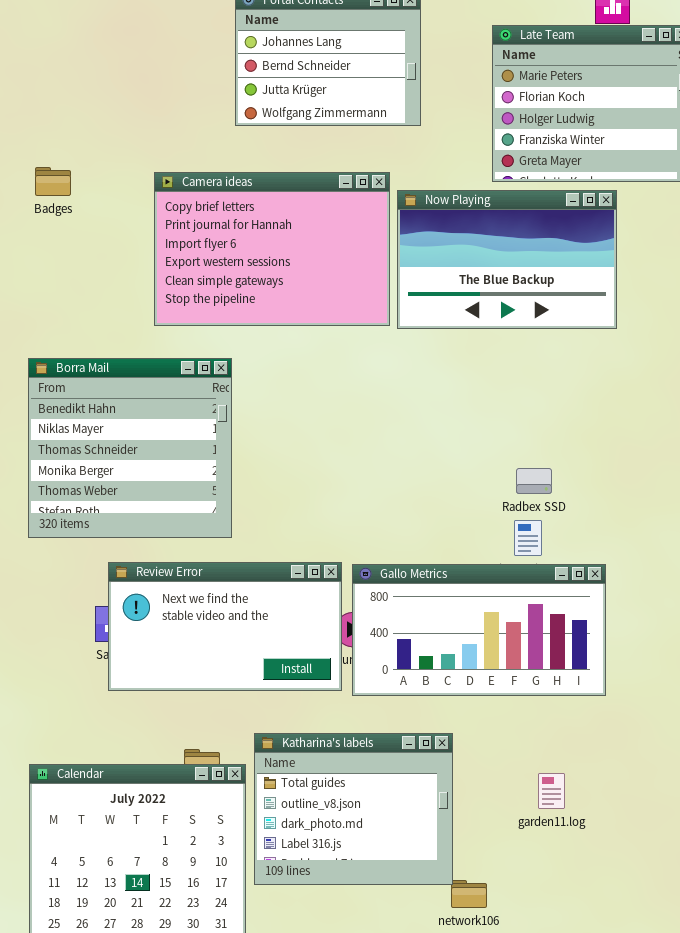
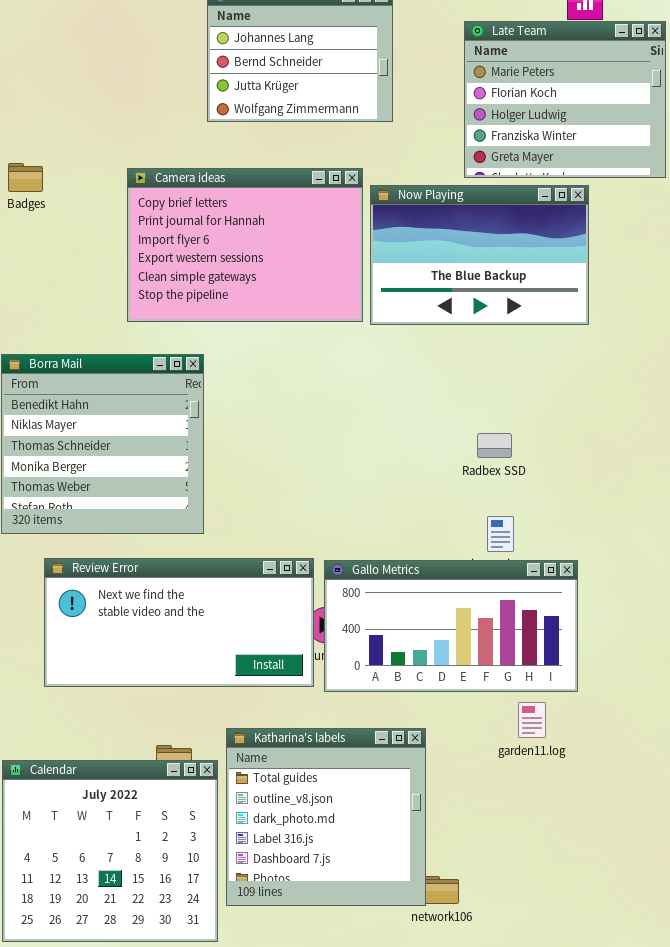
Radbex SSD: [516,468,552,494] -> [477,433,512,458], moved
Review Error: [108,562,342,691] -> [44,558,314,687], resized
Katharina's labels: [254,733,453,885] -> [226,728,426,906], resized
garden11.log: [538,773,565,809] -> [518,702,546,738], moved

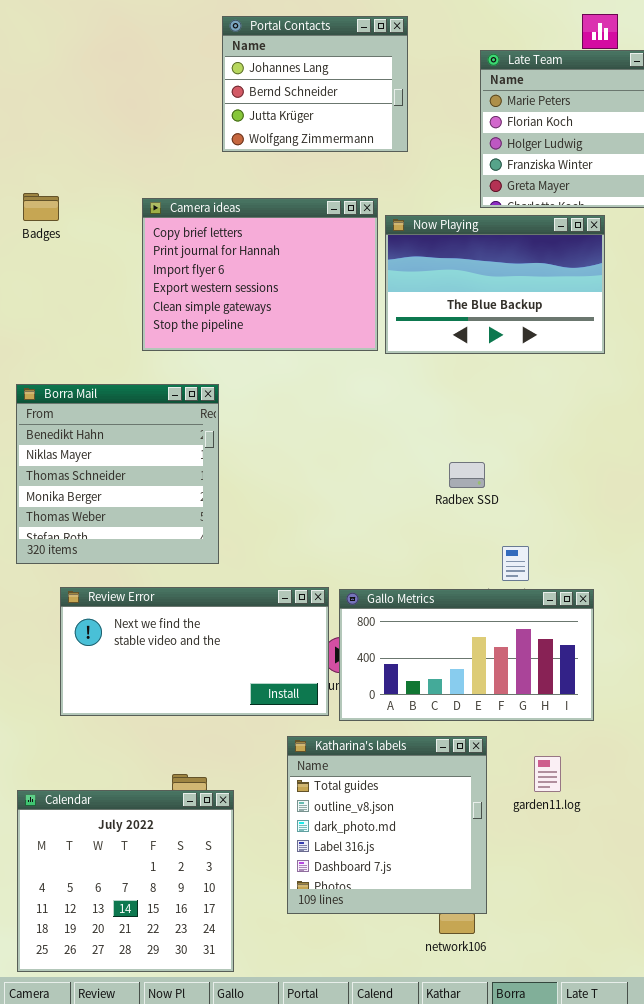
Radbex SSD: [477,433,512,458] -> [449,462,485,488], moved
garden11.log: [518,702,546,738] -> [534,756,561,792], moved
Katharina's labels: [226,728,426,906] -> [287,736,487,914], moved

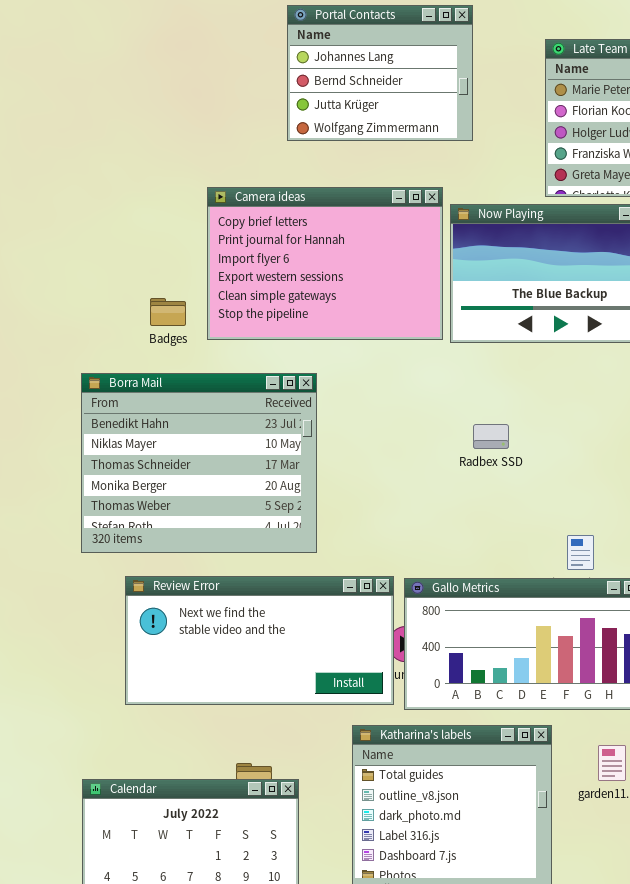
Badges: [23,193,59,221] -> [150,298,186,326], moved
Borra Mail: [16,384,219,564] -> [81,373,317,553], resized
Radbex SSD: [449,462,485,488] -> [473,424,509,449], moved

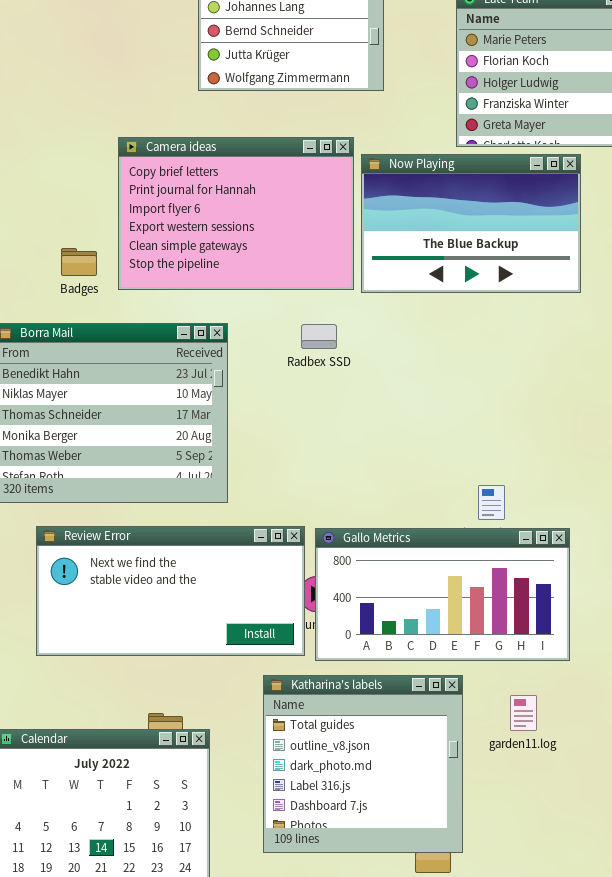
Radbex SSD: [473,424,509,449] -> [301,324,337,349], moved

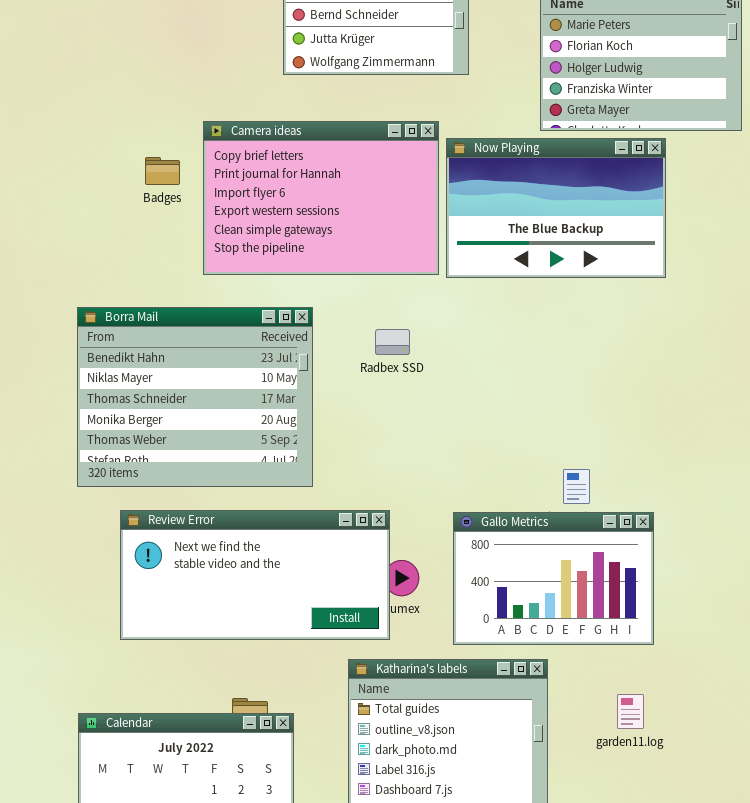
Badges: [61,248,97,276] -> [145,157,180,185], moved
Radbex SSD: [301,324,337,349] -> [375,329,410,355], moved
Gallo Metrics: [315,528,570,661] -> [453,512,654,645], resized
garden11.log: [510,695,537,731] -> [617,694,644,729], moved

